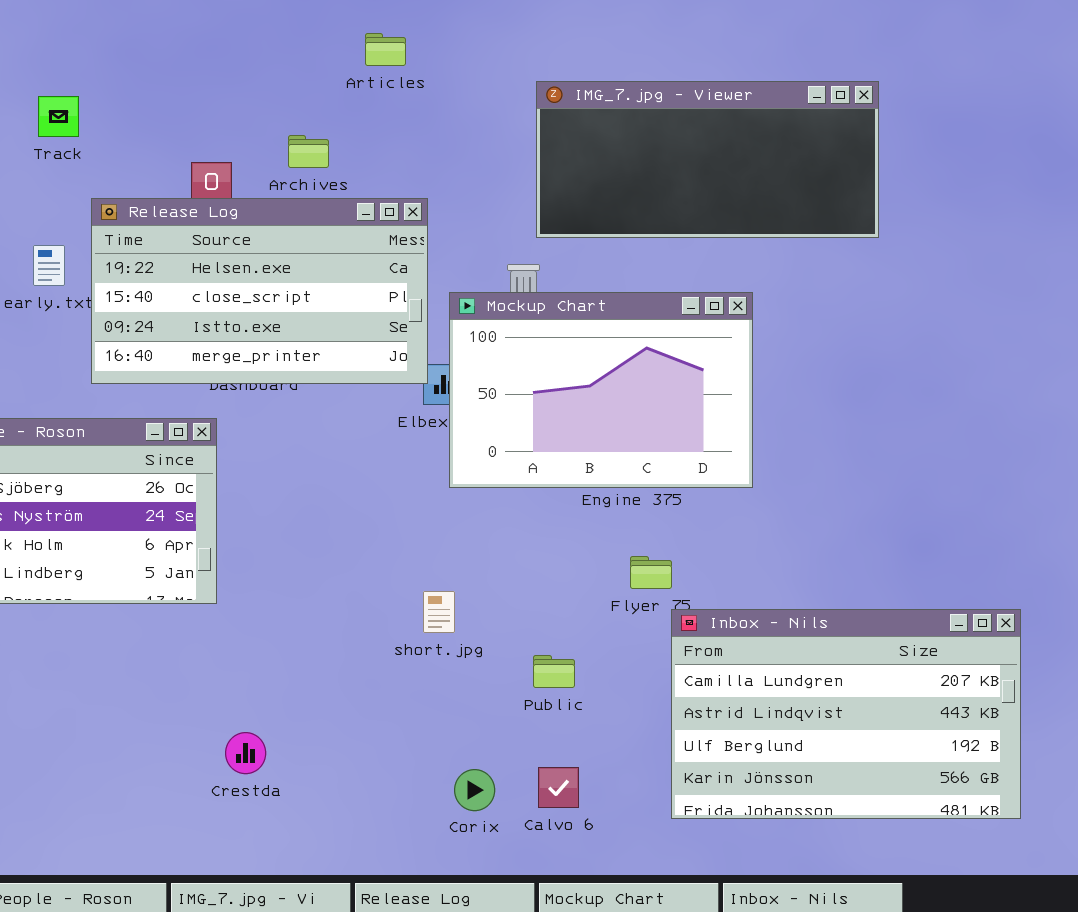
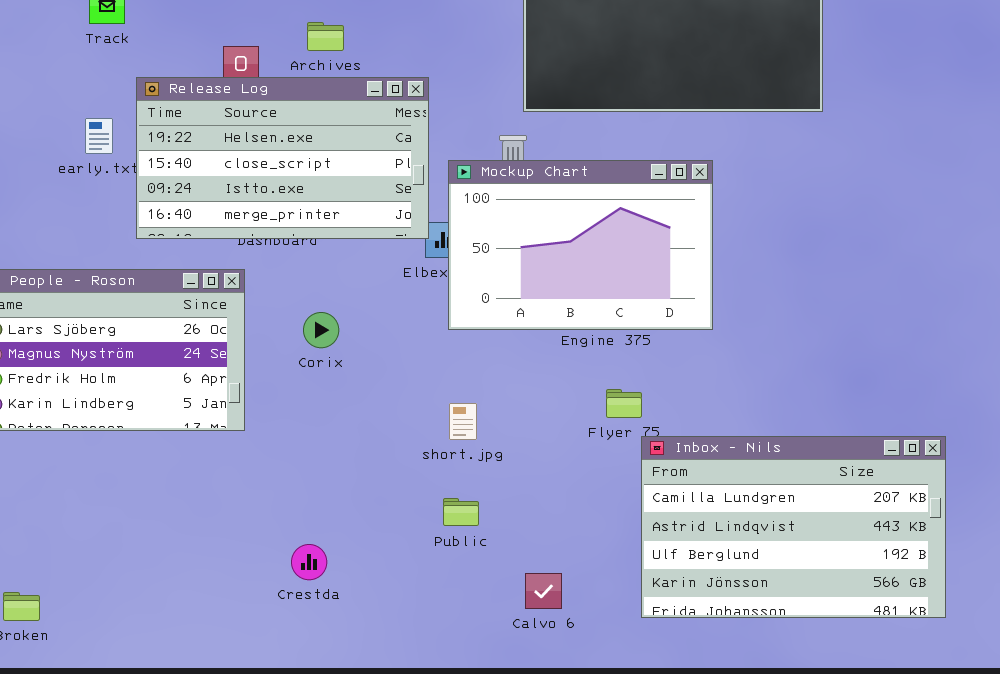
short.jpg: [423,591,455,633] -> [449,403,477,440], moved
Public: [533,655,575,688] -> [443,498,479,526], moved
Crestda: [225,732,266,774] -> [291,544,327,580], moved
Corix: [454,769,495,811] -> [303,312,339,348], moved

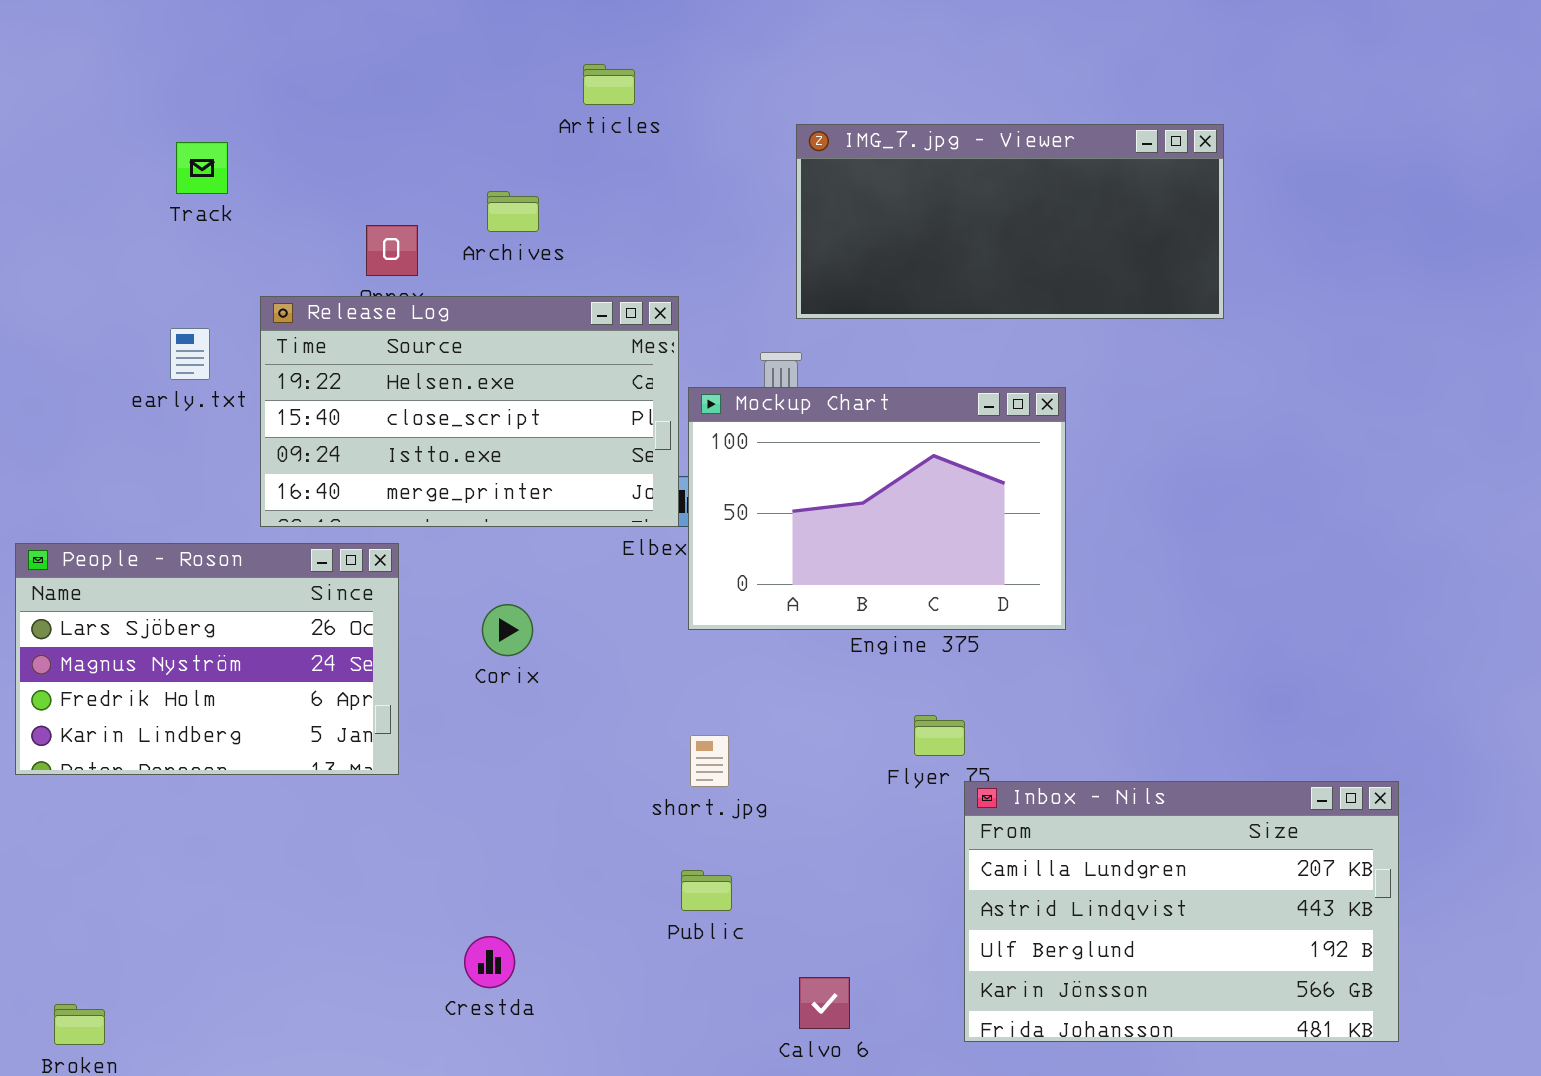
Release Log: [136,77,429,239] -> [260,296,679,527], moved

